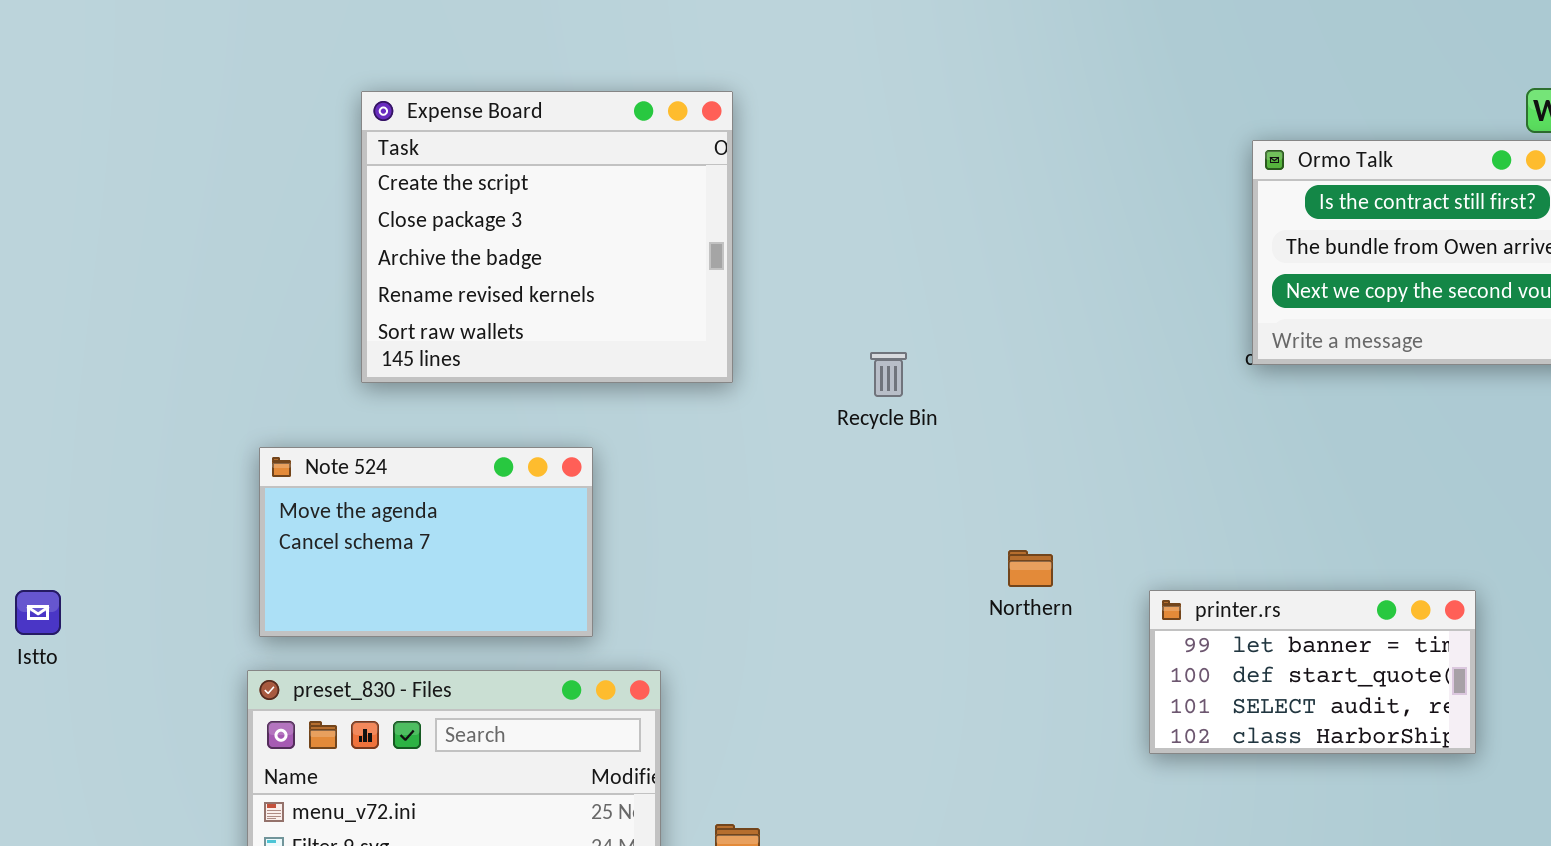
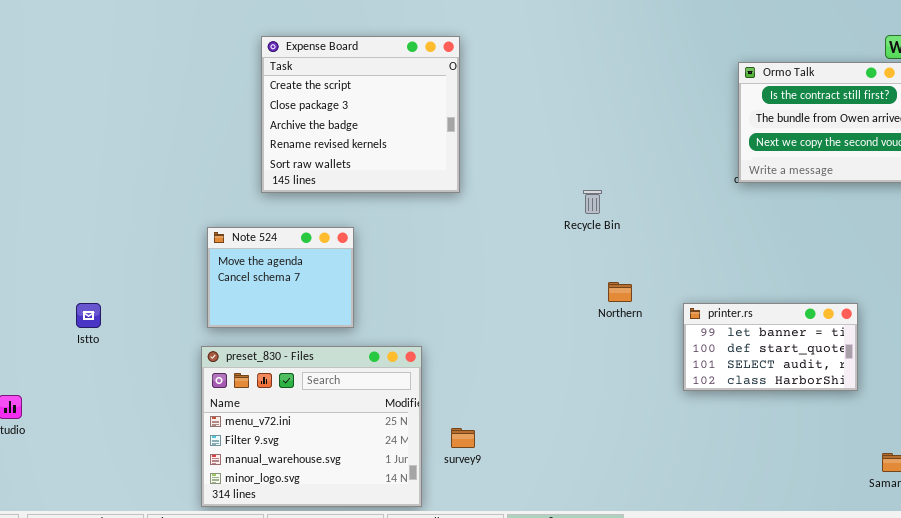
Recycle Bin: [870,352,907,397] -> [583,190,602,214], moved
Note 524: [259,447,593,637] -> [207,227,354,328], resized

